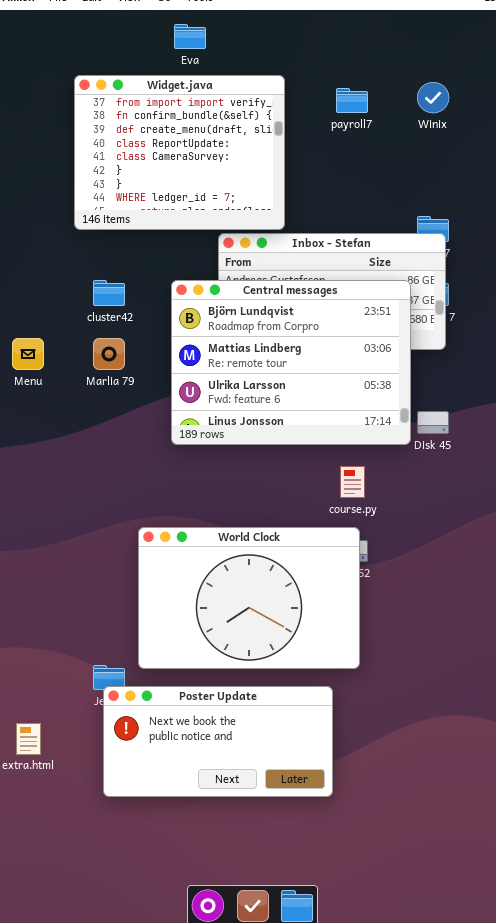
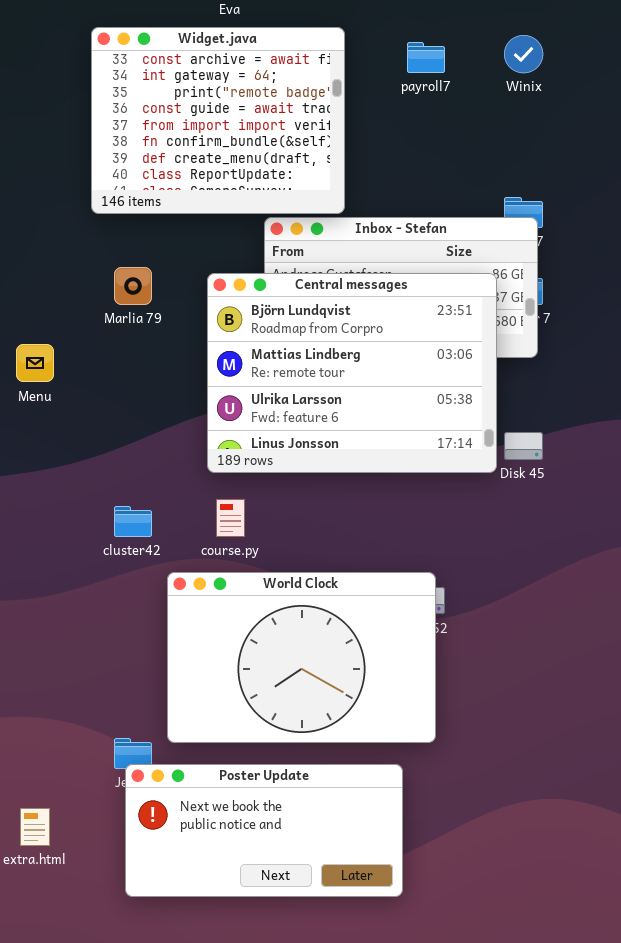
Widget.java: [74,75,285,230] -> [91,27,345,214], scrolled up 4 rows
cluster42: [93,280,125,306] -> [114,506,152,537], moved
Marlia 79: [93,338,125,370] -> [114,267,152,305], moved
course.py: [340,466,365,498] -> [216,499,245,537], moved

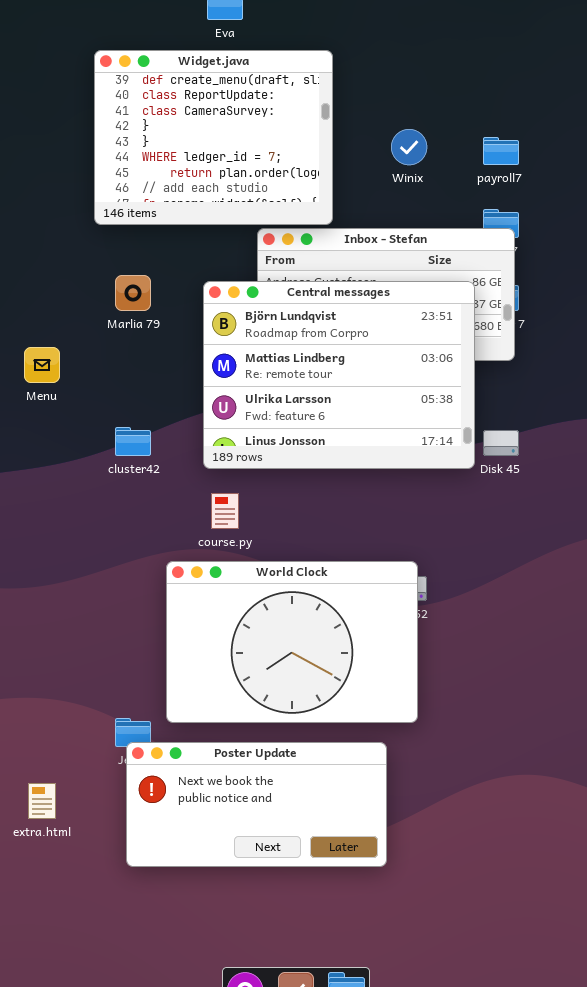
Widget.java: [91,27,345,214] -> [94,50,333,225], scrolled down 6 rows
Winix: [504,35,543,73] -> [391,129,427,165], moved
payroll7: [407,42,445,73] -> [483,137,519,165], moved
cluster42: [114,506,152,537] -> [115,427,151,456], moved

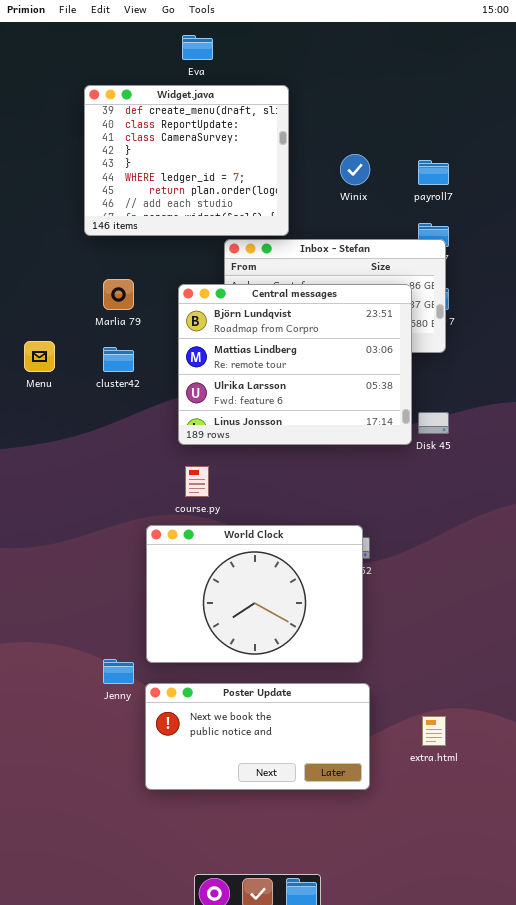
cluster42: [115,427,151,456] -> [103,347,134,372], moved
Poster Update: [126,742,387,867] -> [145,683,370,790], moved
extra.html: [28,783,56,819] -> [422,716,446,746], moved

